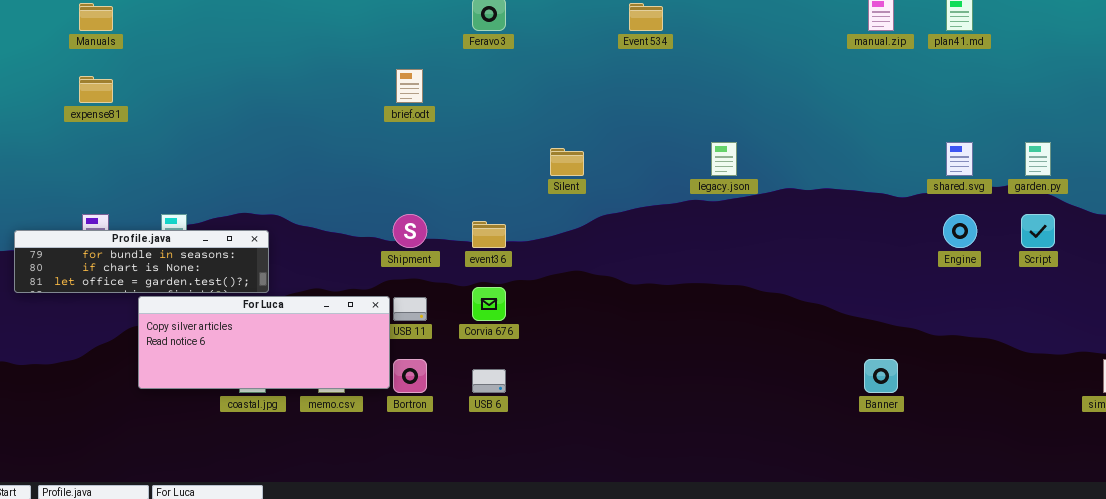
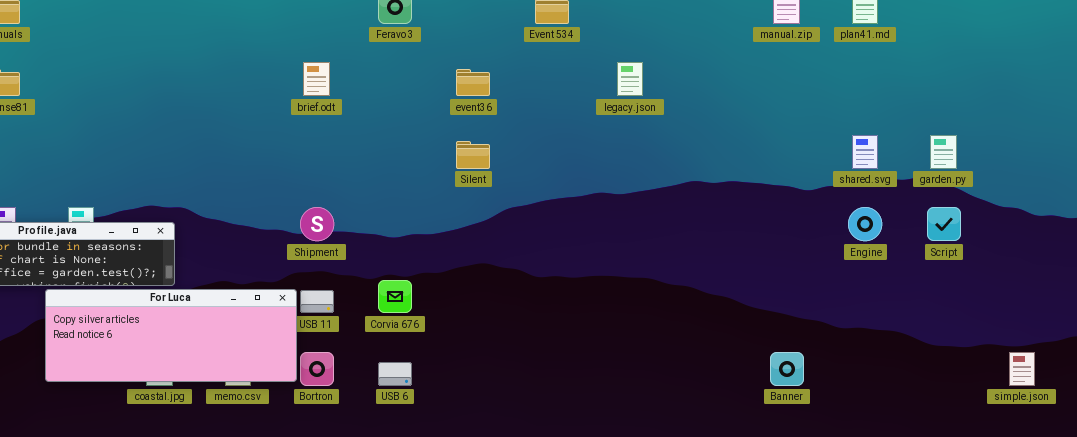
legacy.json: [711,142,737,176] -> [617,62,643,96], moved
event36: [472,221,506,248] -> [456,69,490,96], moved

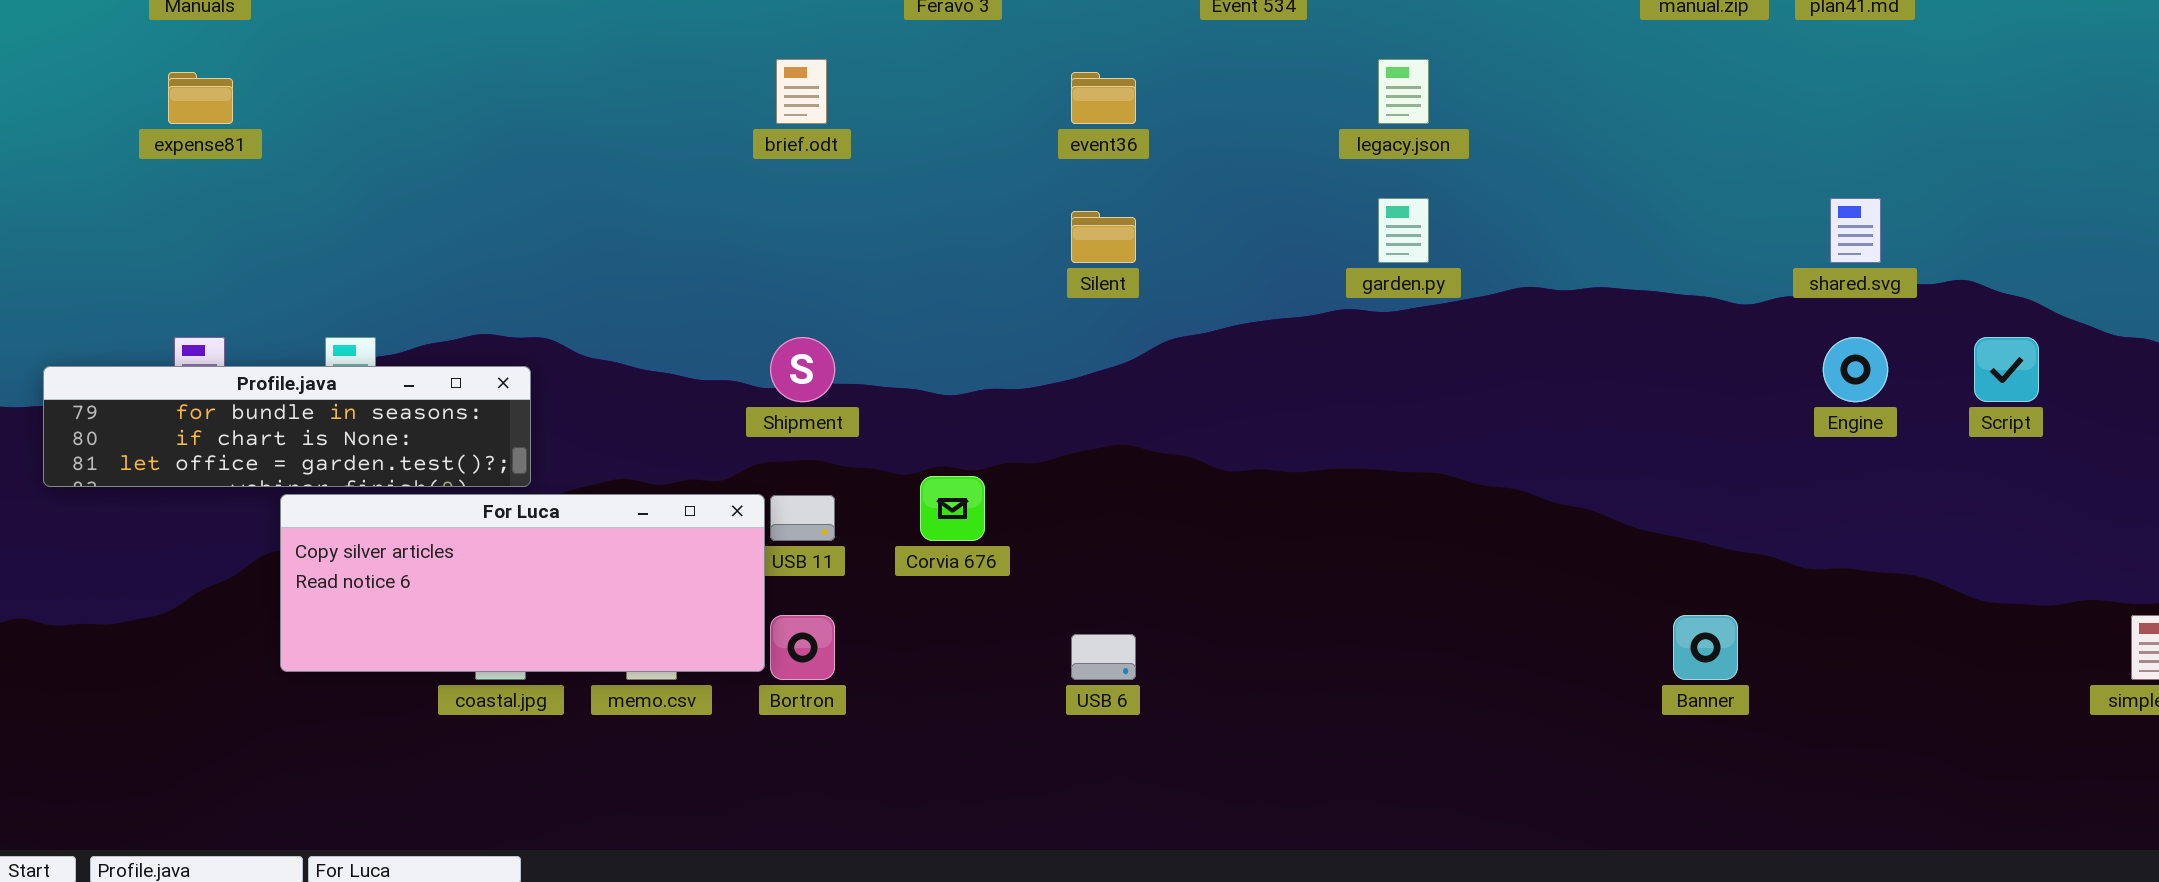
garden.py: [930,135,957,169] -> [1378,198,1429,263], moved
USB 6: [378,362,412,386] -> [1071,634,1136,680], moved

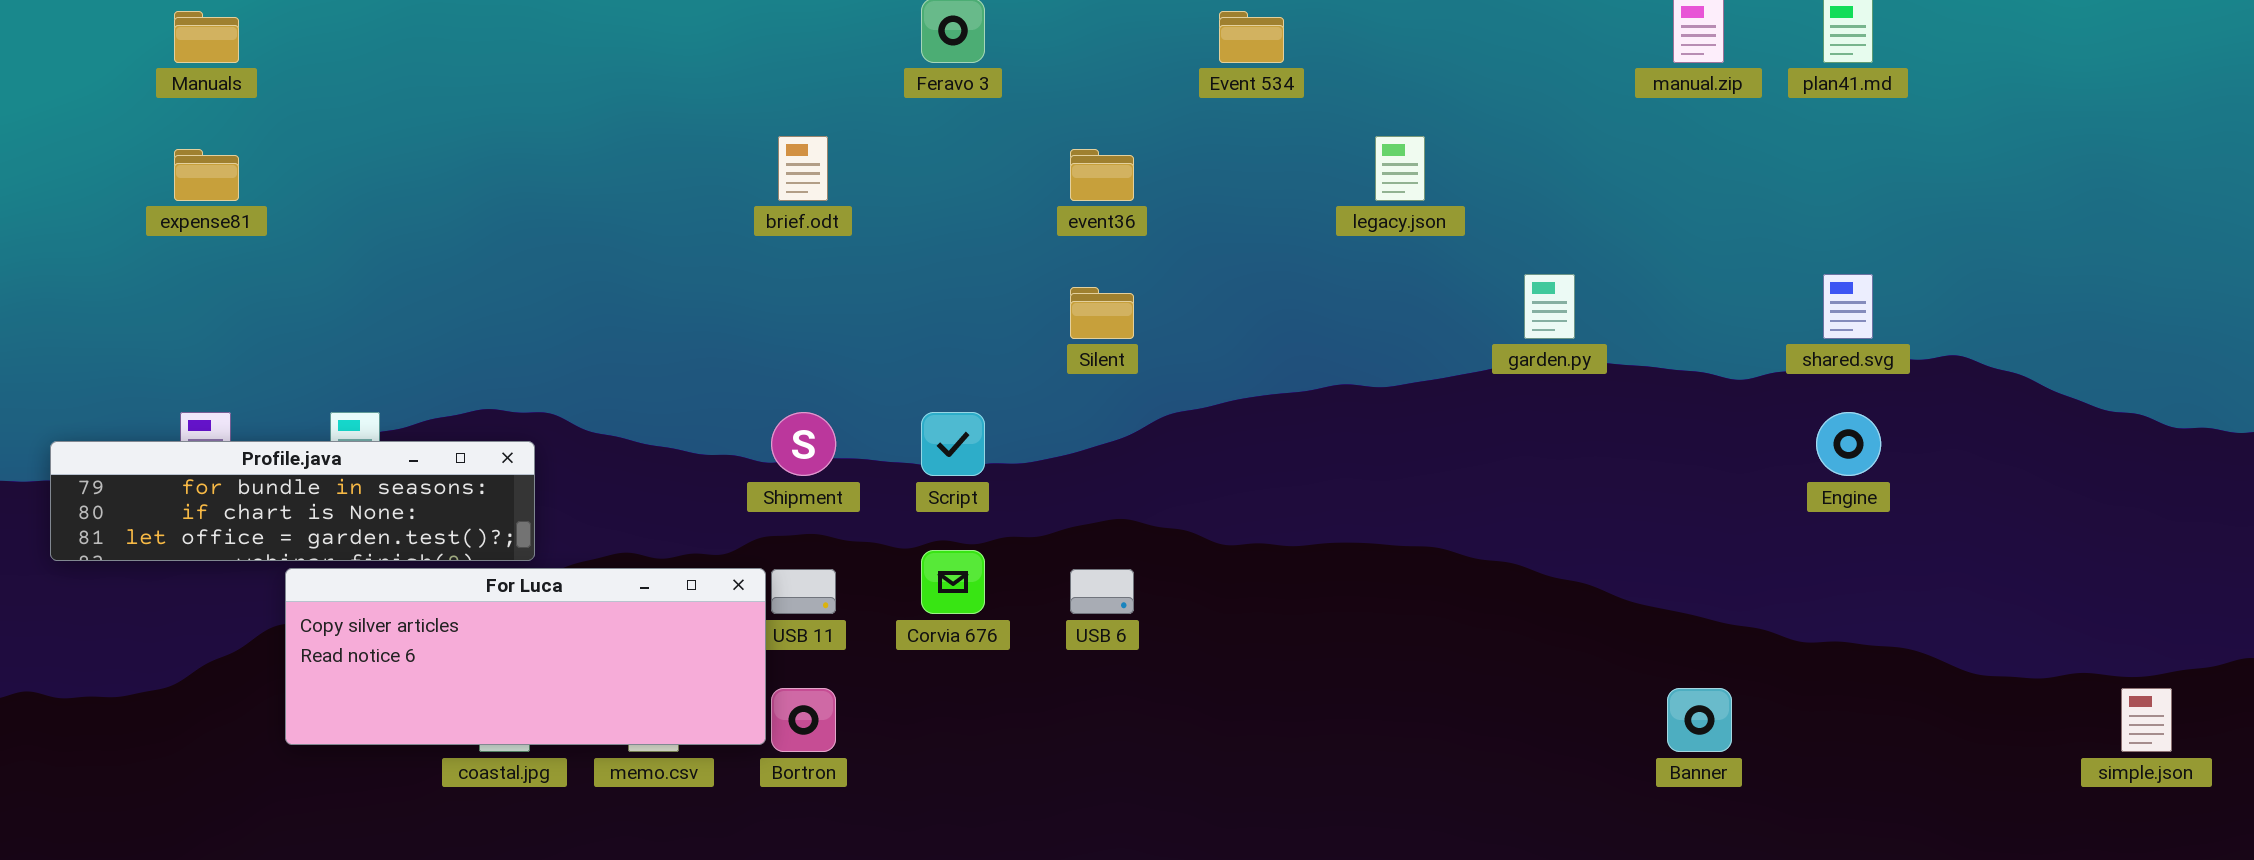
garden.py: [1378,198,1429,263] -> [1524,274,1575,339], moved
Script: [1974,337,2039,402] -> [921,412,985,476], moved
USB 6: [1071,634,1136,680] -> [1070,569,1134,614], moved

